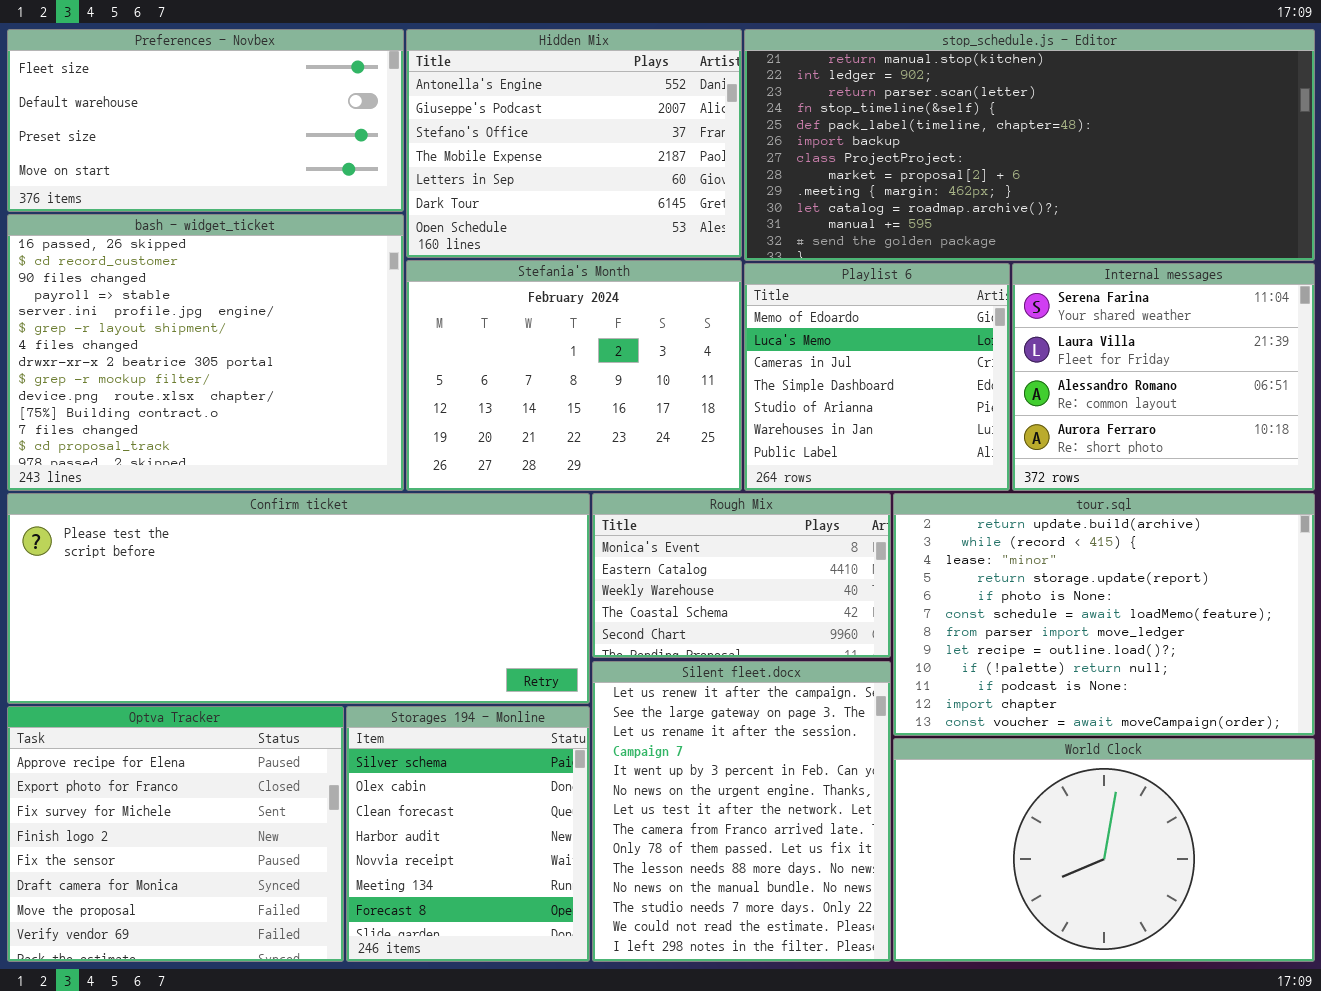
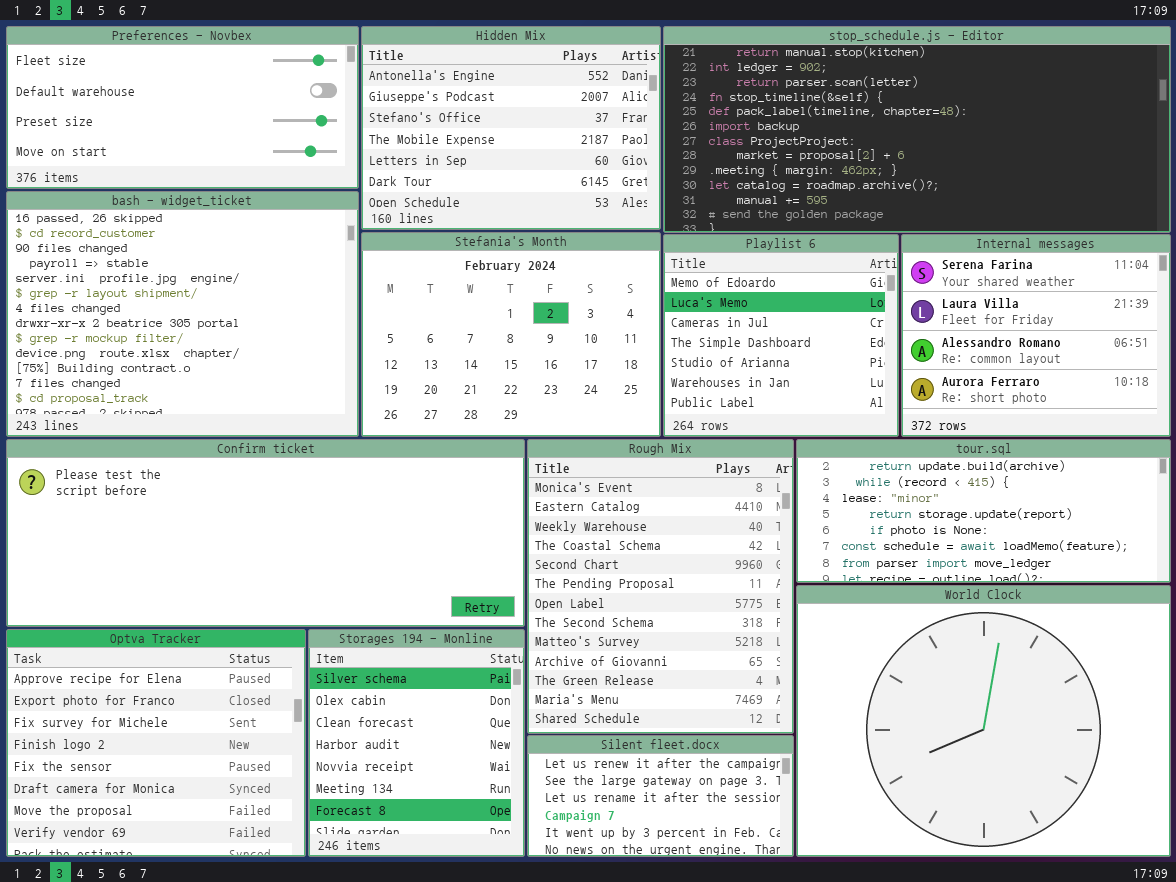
Rough Mix: [592,493,891,658] -> [527,439,794,734], resized
tour.sql: [893,493,1315,736] -> [796,439,1171,583], resized
Silent fleet.docx: [592,661,891,962] -> [527,735,794,857], resized
World Clock: [893,738,1315,962] -> [796,585,1171,857], resized

